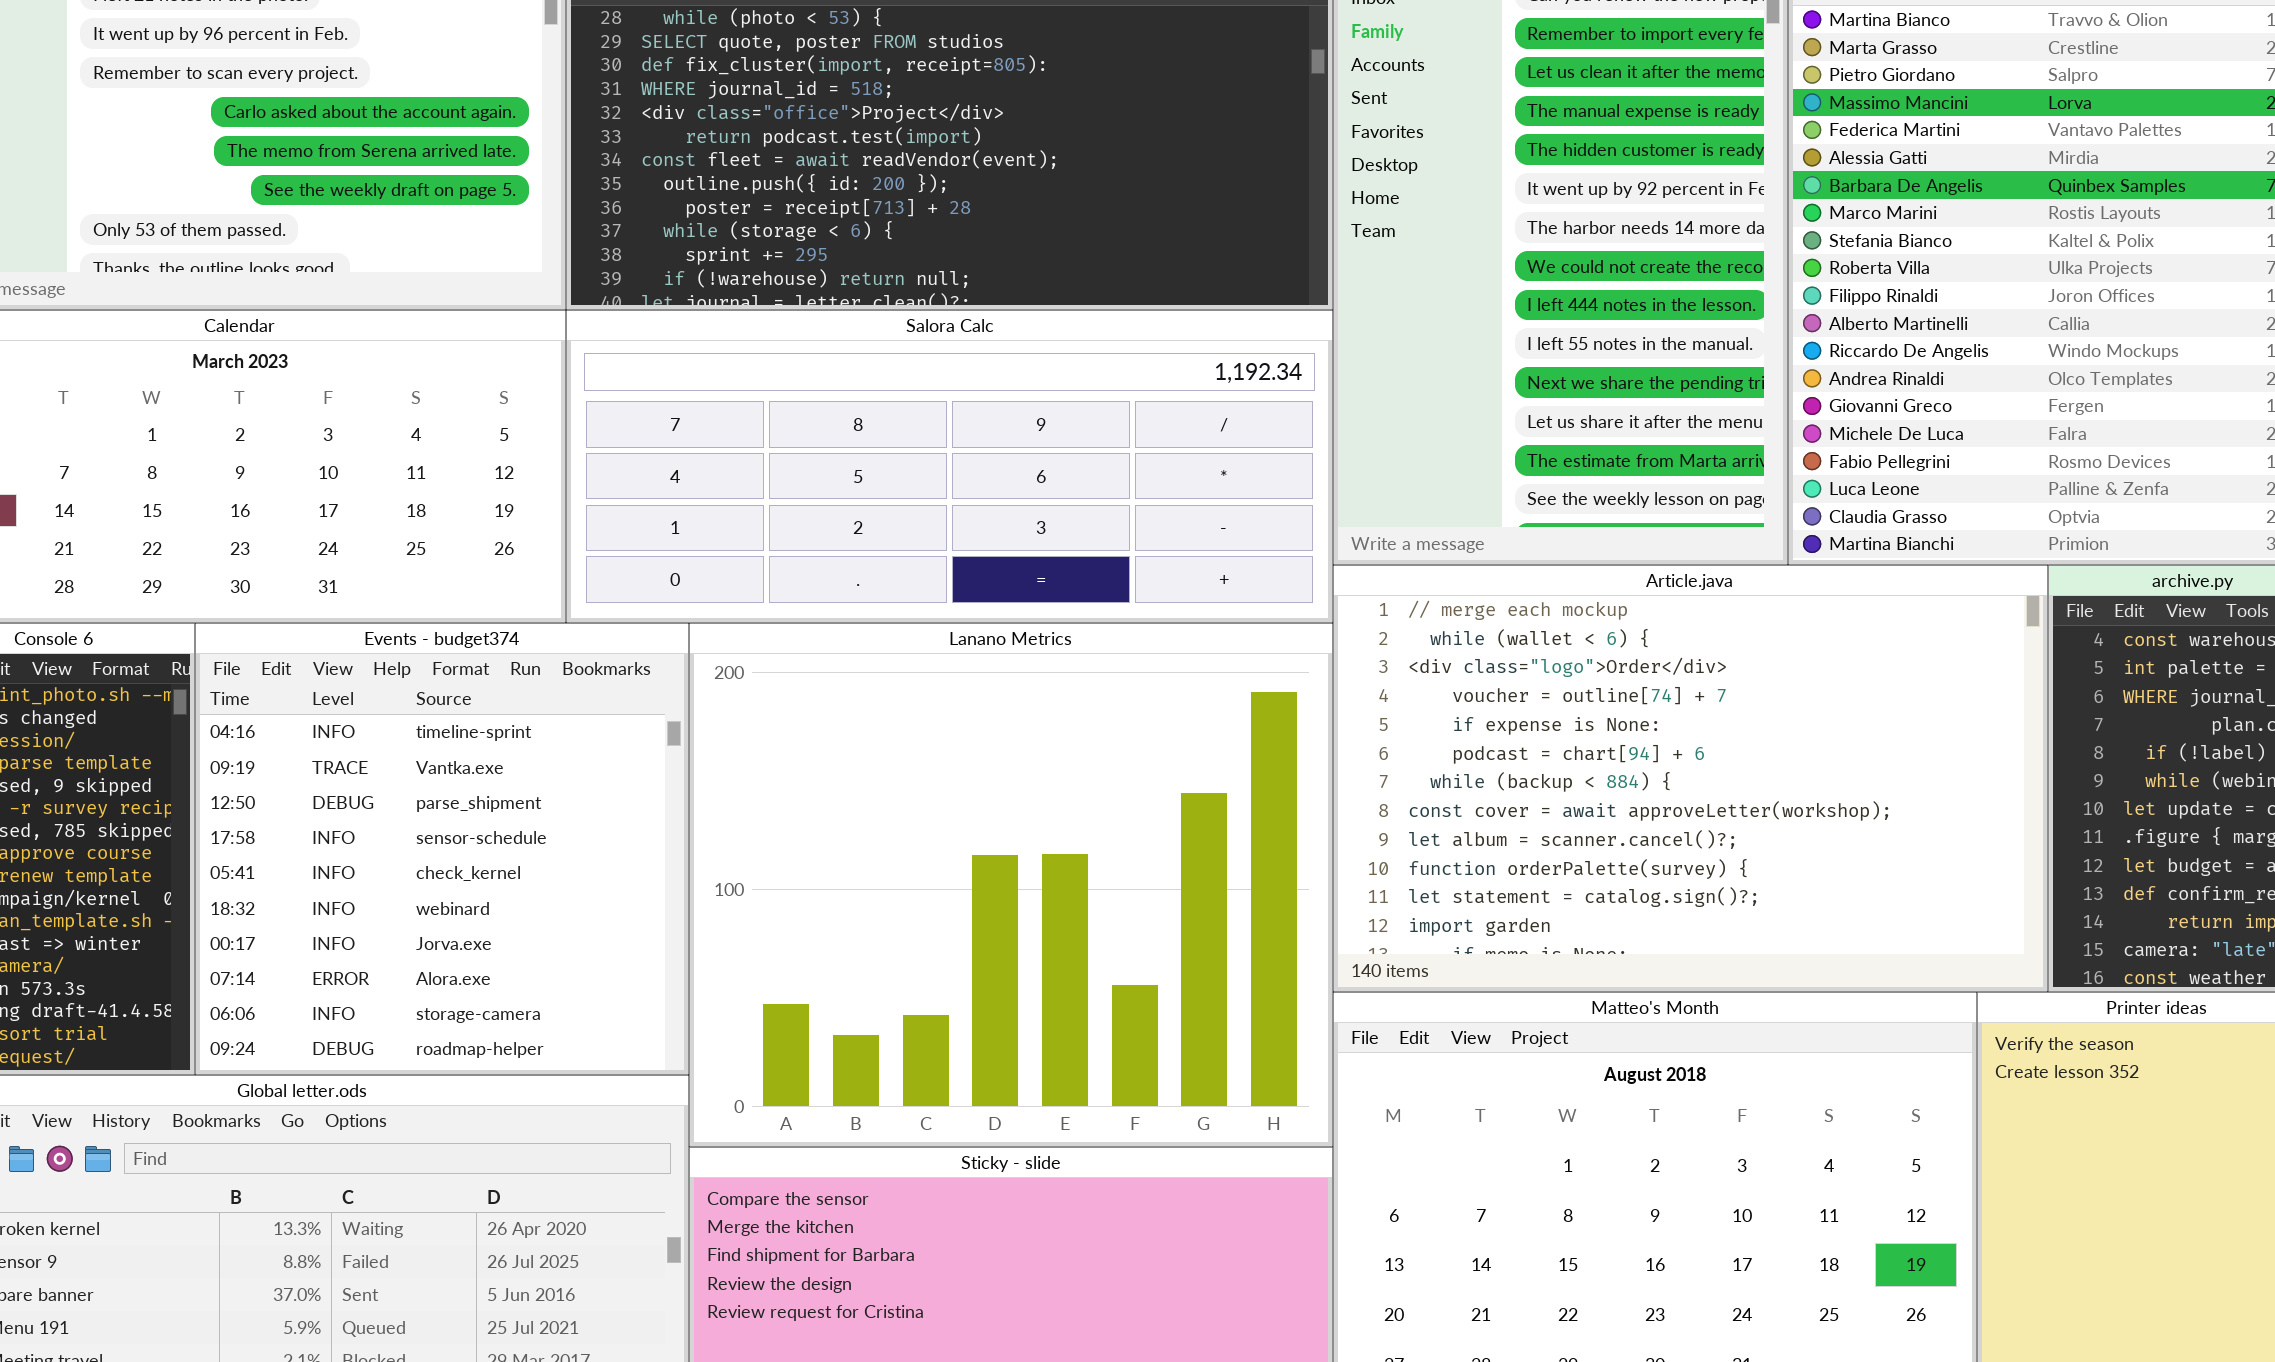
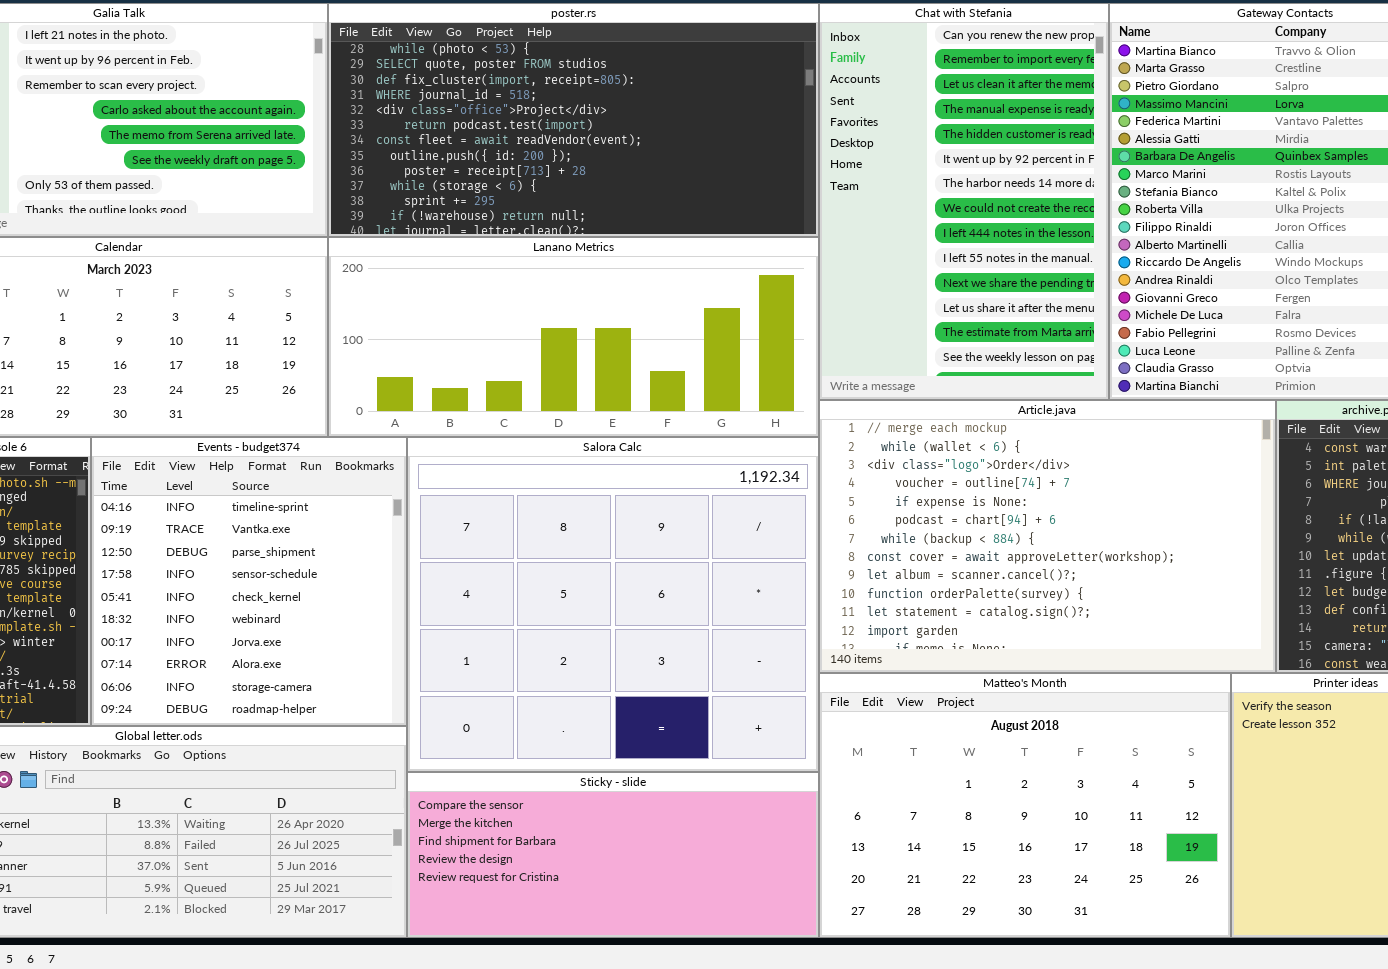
Salora Calc: [566,310,1333,623] -> [407,437,819,772], moved, resized
Lanano Metrics: [689,623,1333,1147] -> [328,237,819,437], moved, resized

